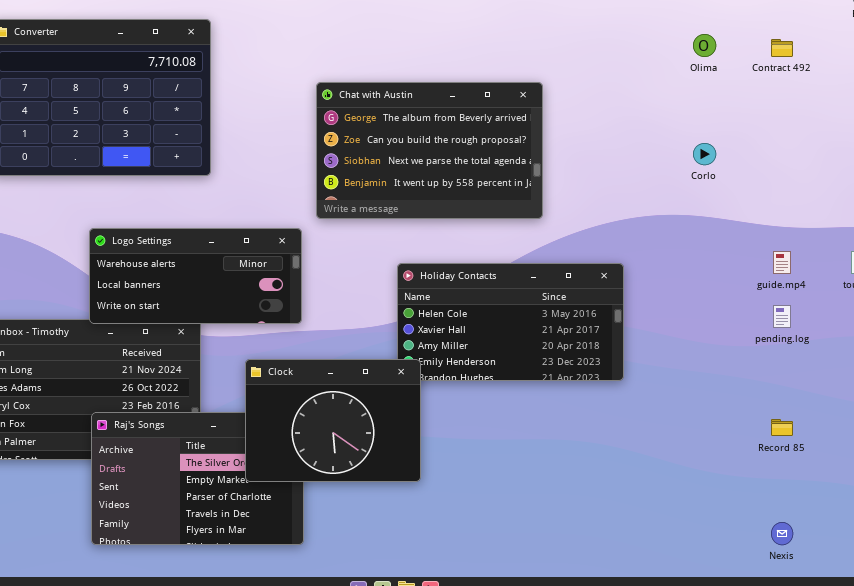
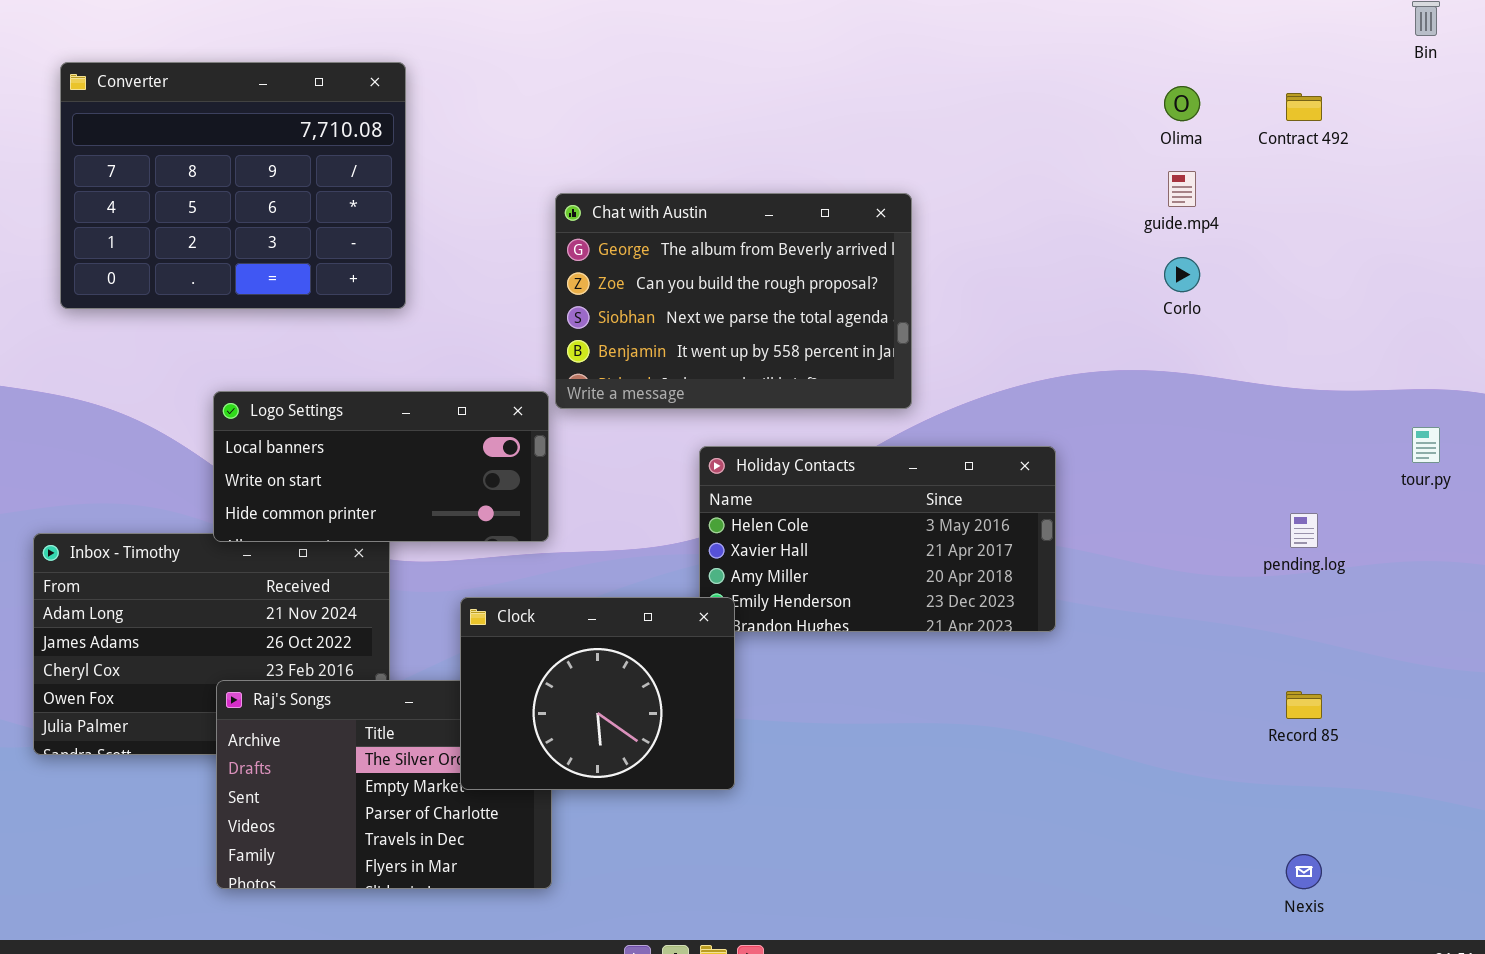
Chat with Austin: [316,82,543,219] -> [555,193,912,409], moved
Logo Settings: [89,228,302,324] -> [213,391,549,542], scrolled down 1 row
guide.mp4: [773,251,791,274] -> [1168,171,1196,207], moved

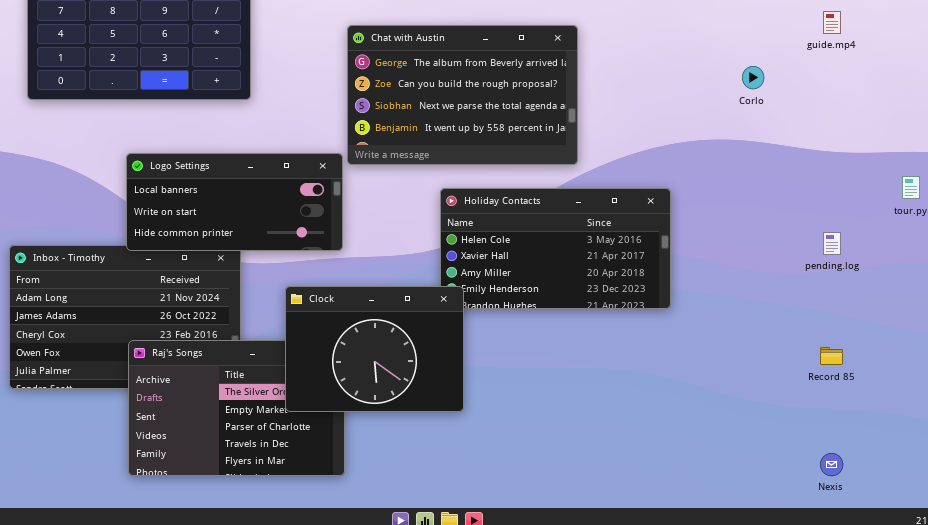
guide.mp4: [1168,171,1196,207] -> [823,11,841,34], moved

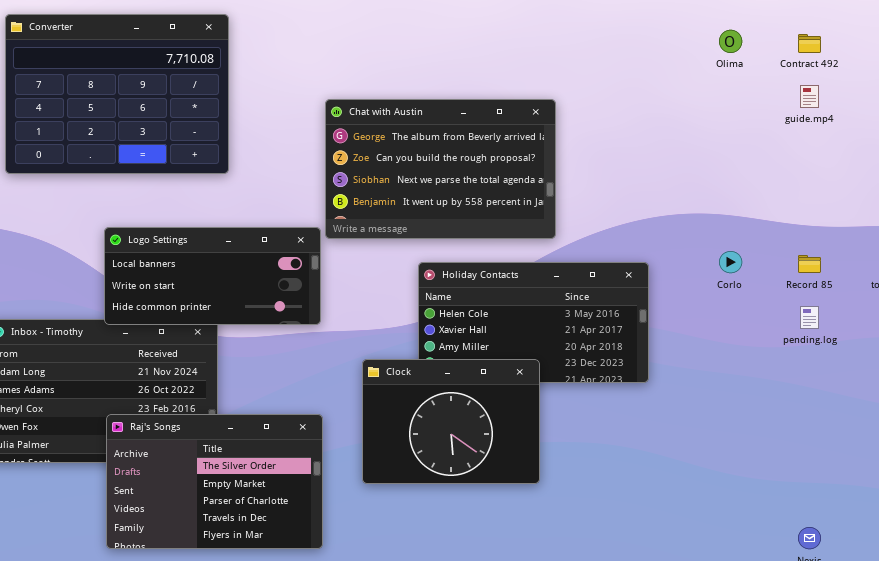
Corlo: [742,66,764,89] -> [719,251,742,273], moved
Clock: [285,286,464,412] -> [362,359,540,484], moved
Record 85: [820,347,843,365] -> [798,255,821,273], moved

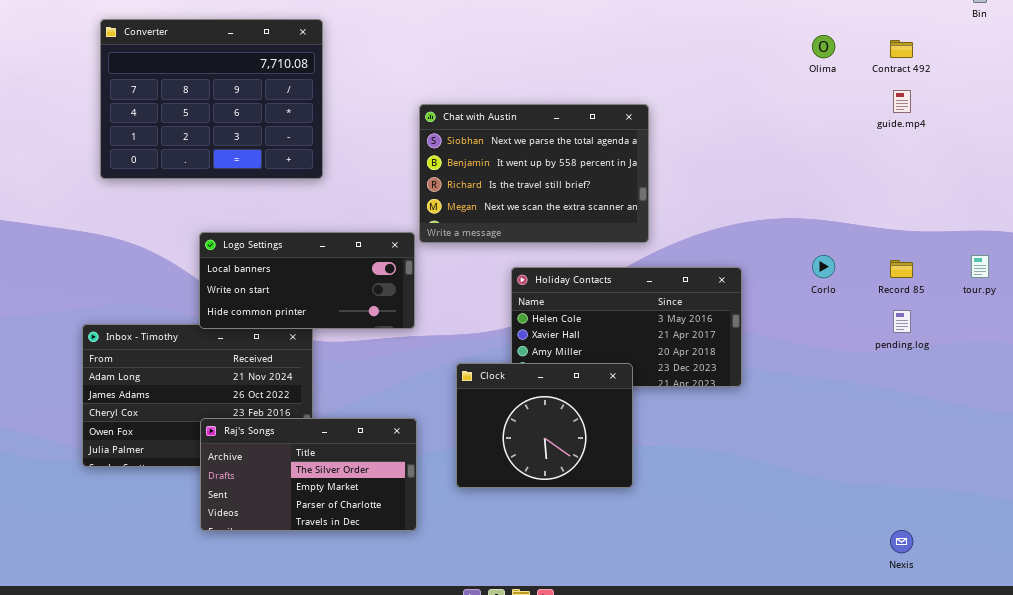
Chat with Austin: [325,99,556,239] -> [419,104,649,243], scrolled down 2 rows
Raj's Songs: [106,414,323,549] -> [200,418,417,531], resized

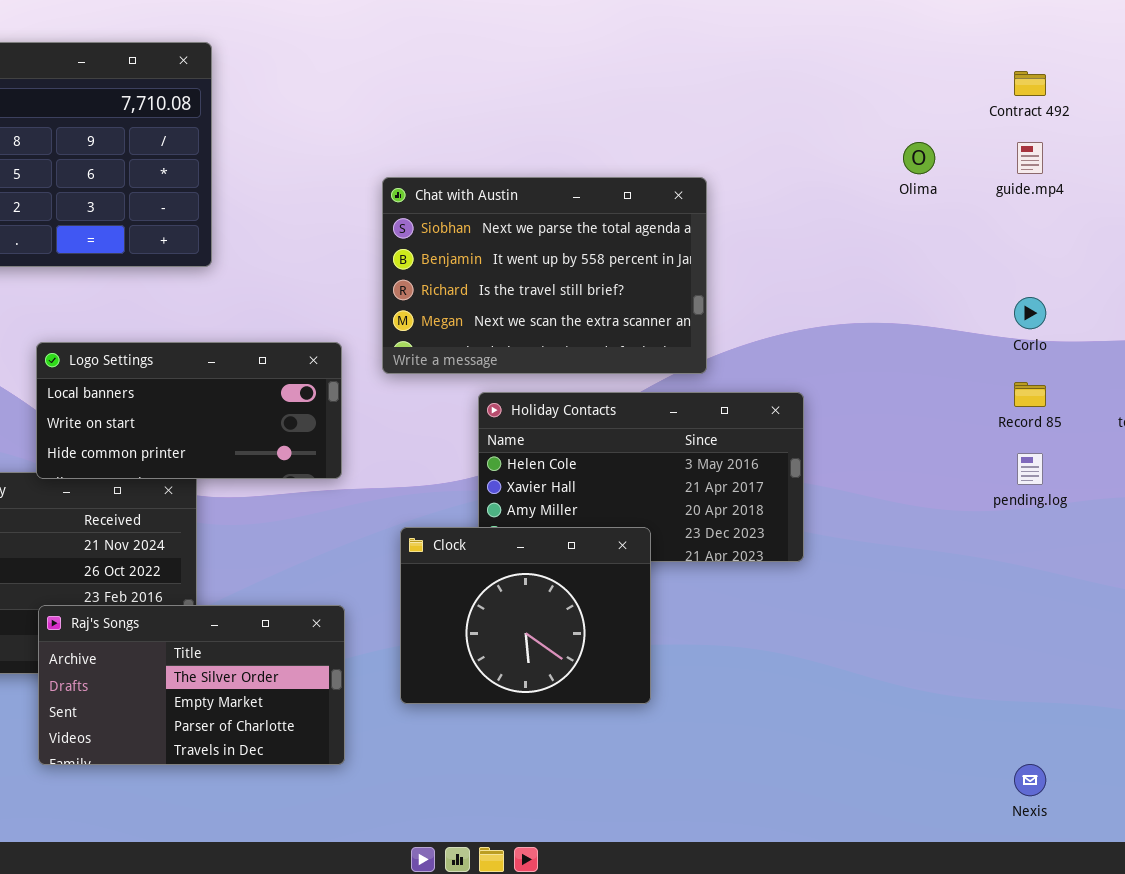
Olima: [812,35,835,58] -> [903,142,935,174], moved
Chat with Austin: [419,104,649,243] -> [382,177,707,374], moved
Corlo: [812,255,835,278] -> [1014,297,1046,329], moved

